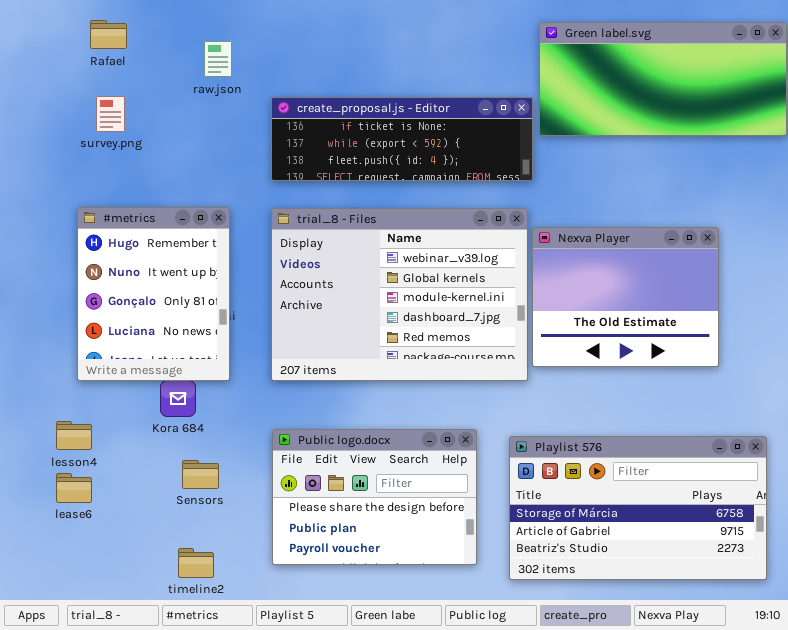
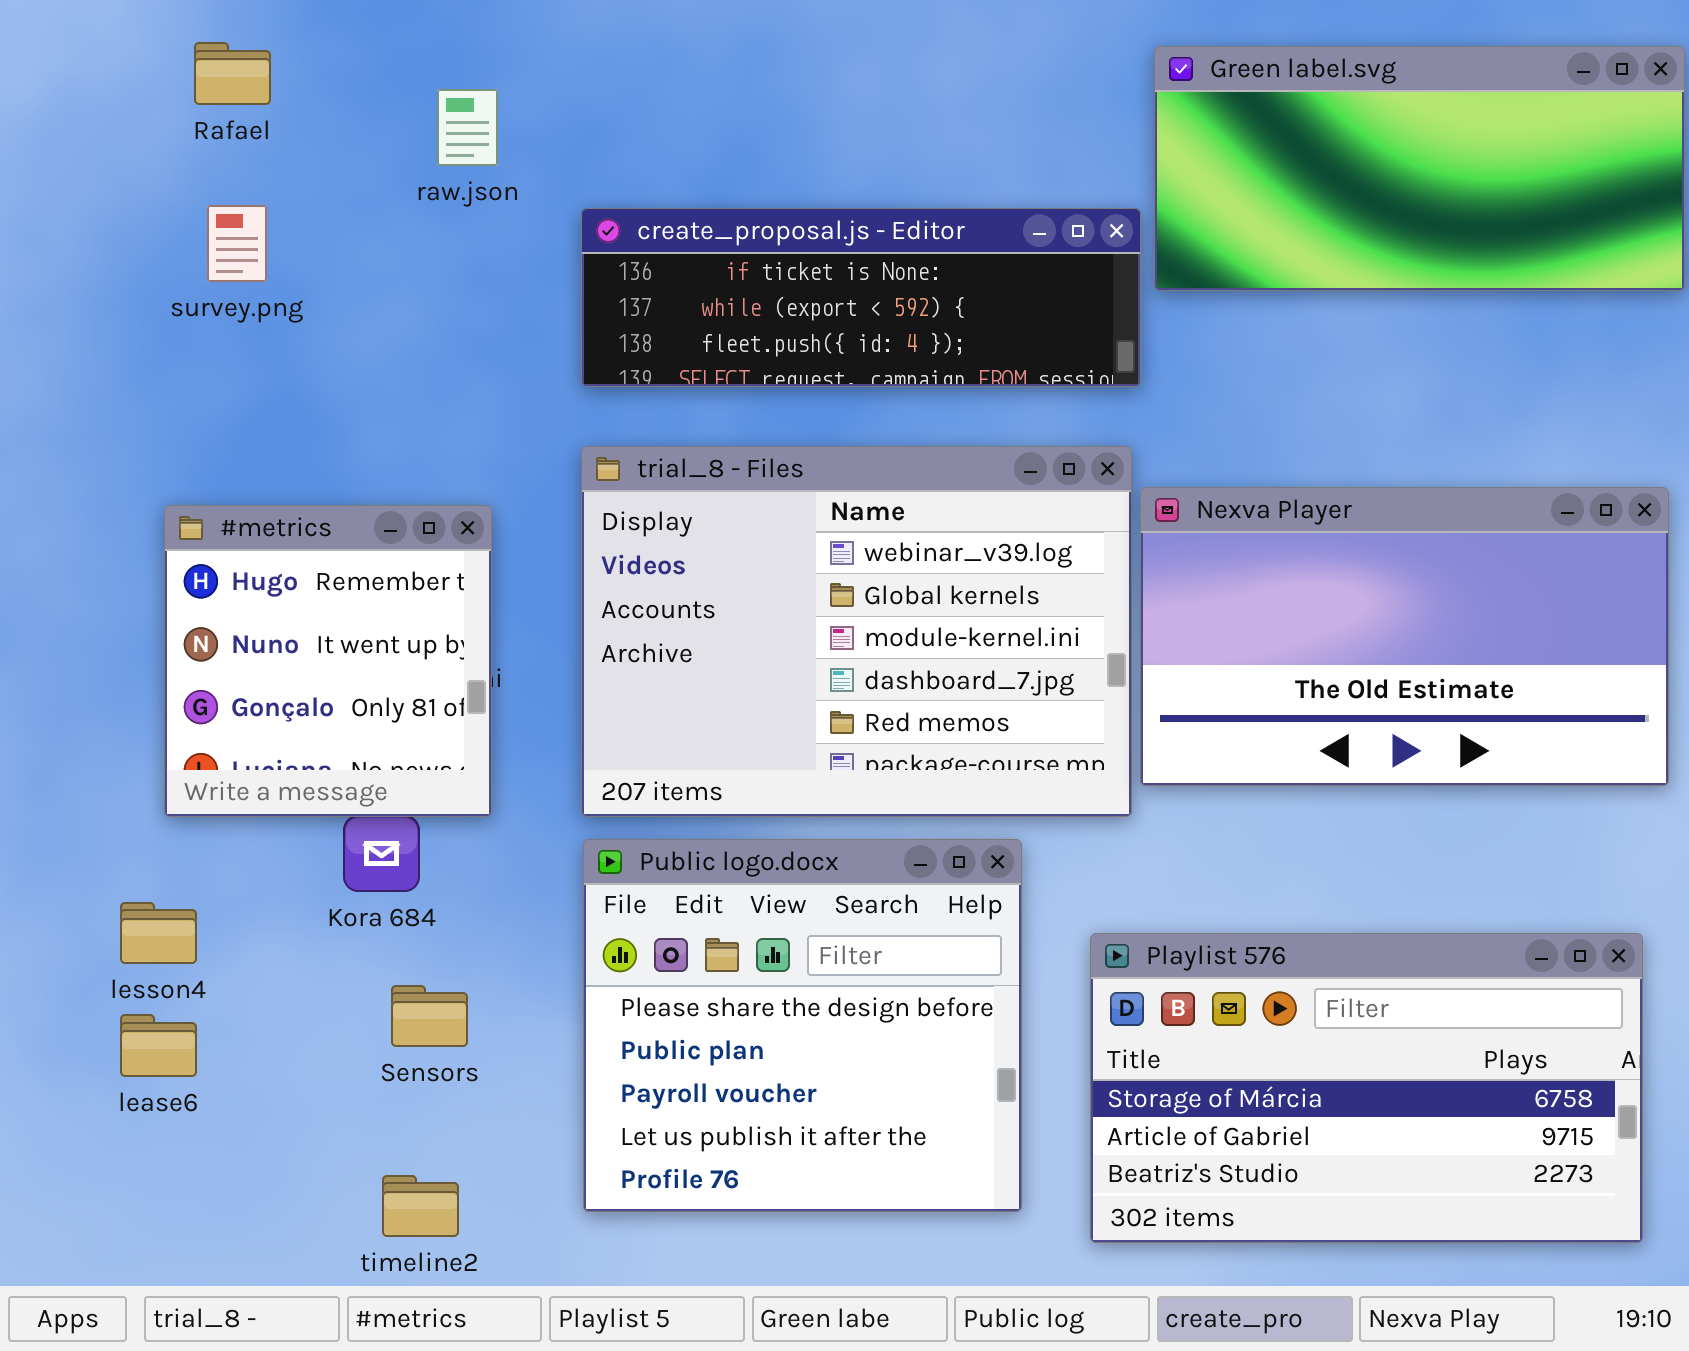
#metrics: [77,207,230,381] -> [164,505,492,817], resized
Nexva Player: [532,227,719,367] -> [1140,487,1669,786], resized
Public logo.docx: [272,429,477,565] -> [583,839,1022,1212], resized

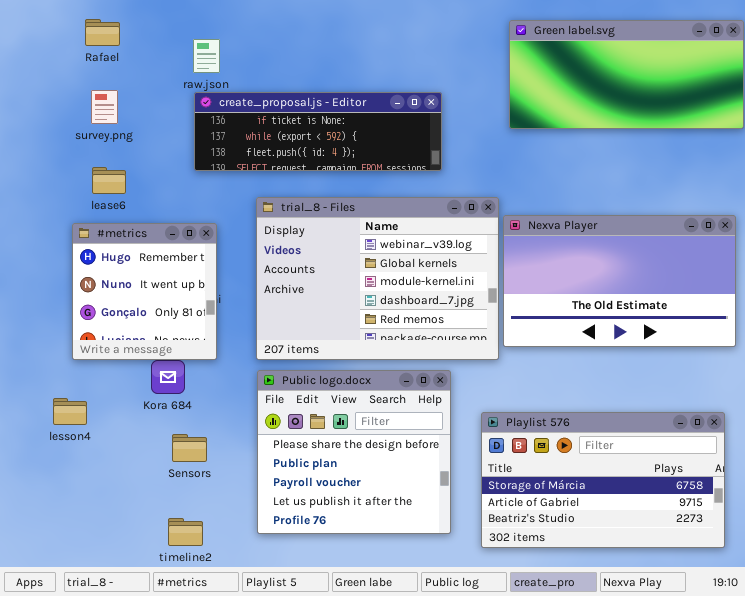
create_proposal.js - Editor: [581,208,1141,387] -> [194,92,442,171], moved
lease6: [120,1014,197,1077] -> [92,167,126,194], moved

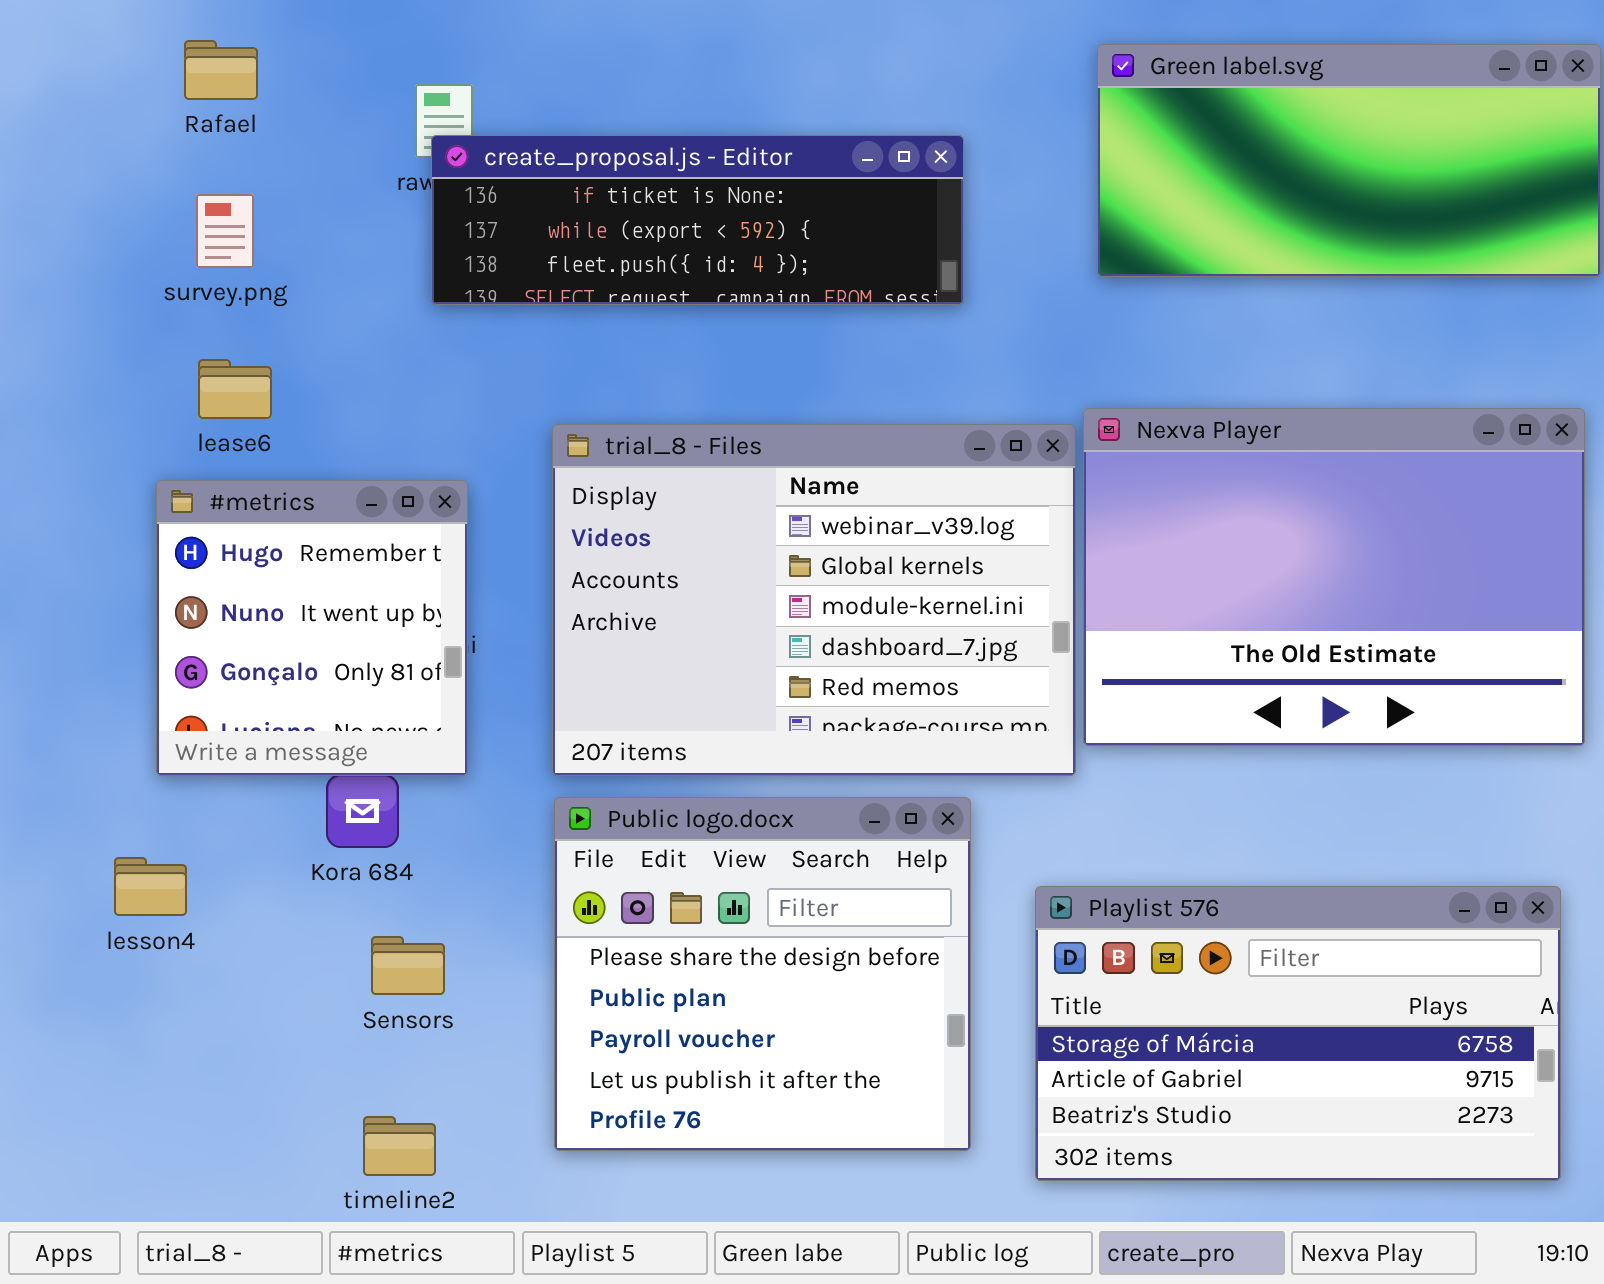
create_proposal.js - Editor: [194,92,442,171] -> [431,135,964,305], moved
Nexva Player: [503,215,736,347] -> [1083,408,1585,746], resized

